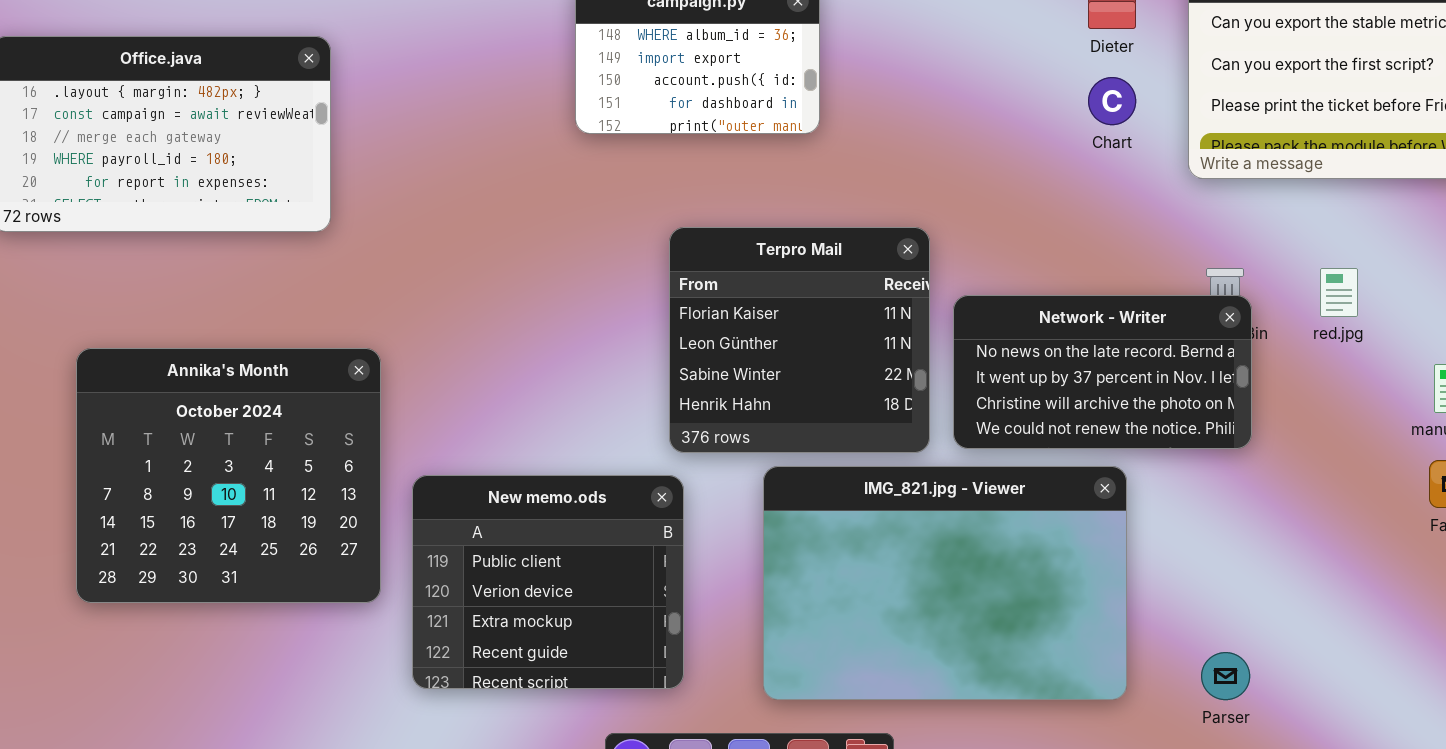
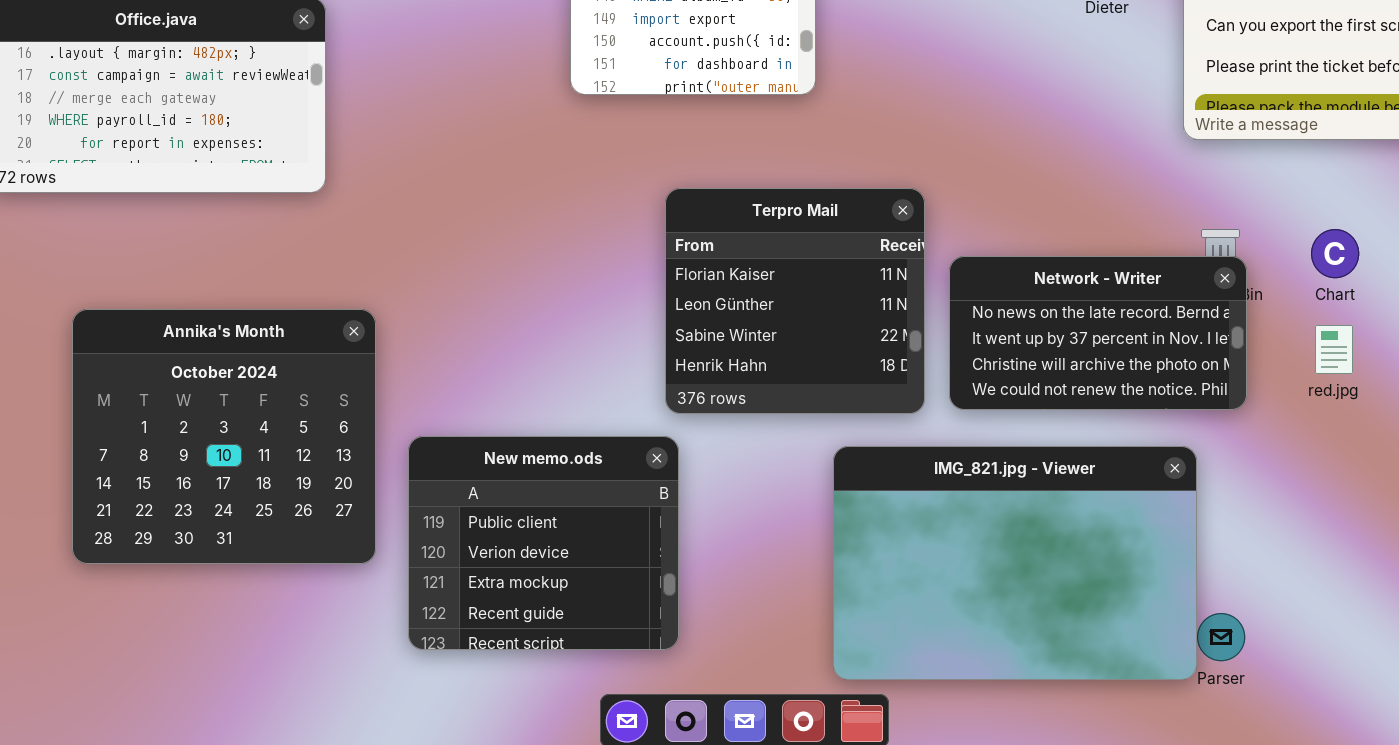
Chart: [1088,77,1136,125] -> [1311,229,1359,278], moved
red.jpg: [1320,268,1358,317] -> [1315,325,1353,374], moved
IMG_821.jpg - Viewer: [763,466,1127,700] -> [833,446,1197,680], moved

